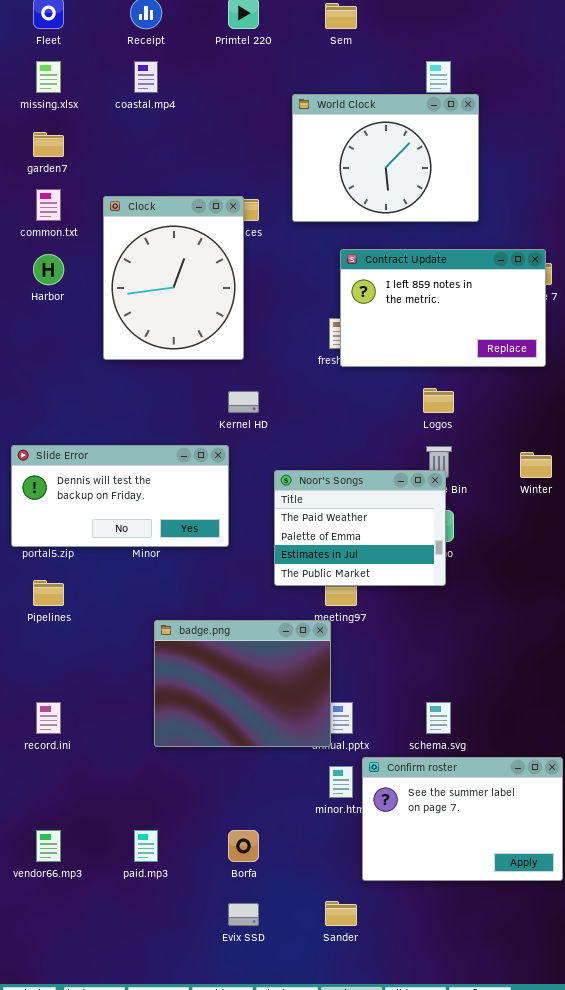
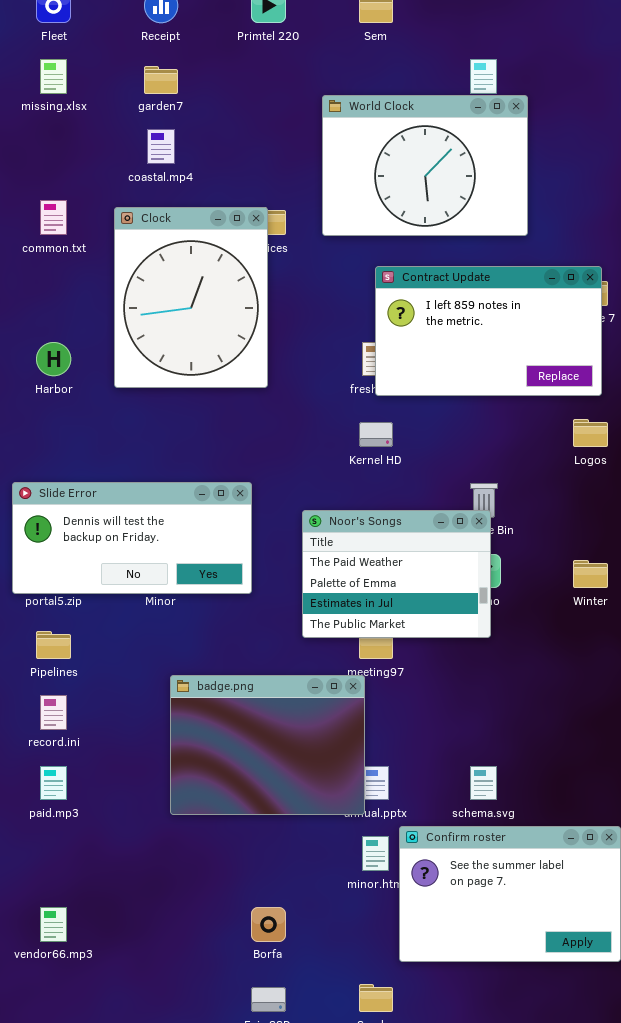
coastal.mp4: [134,61,158,93] -> [147,129,175,164], moved
garden7: [33,132,64,157] -> [144,66,178,94], moved
Harbor: [33,254,64,285] -> [36,342,71,376], moved
Logos: [423,388,454,413] -> [573,419,608,447], moved
Kernel HD: [228,391,259,413] -> [359,422,393,447], moved
Winter: [520,452,552,478] -> [573,560,608,588], moved
record.ini: [36,702,61,734] -> [40,695,67,730], moved
paid.mp3: [134,830,158,862] -> [40,766,67,800], moved

